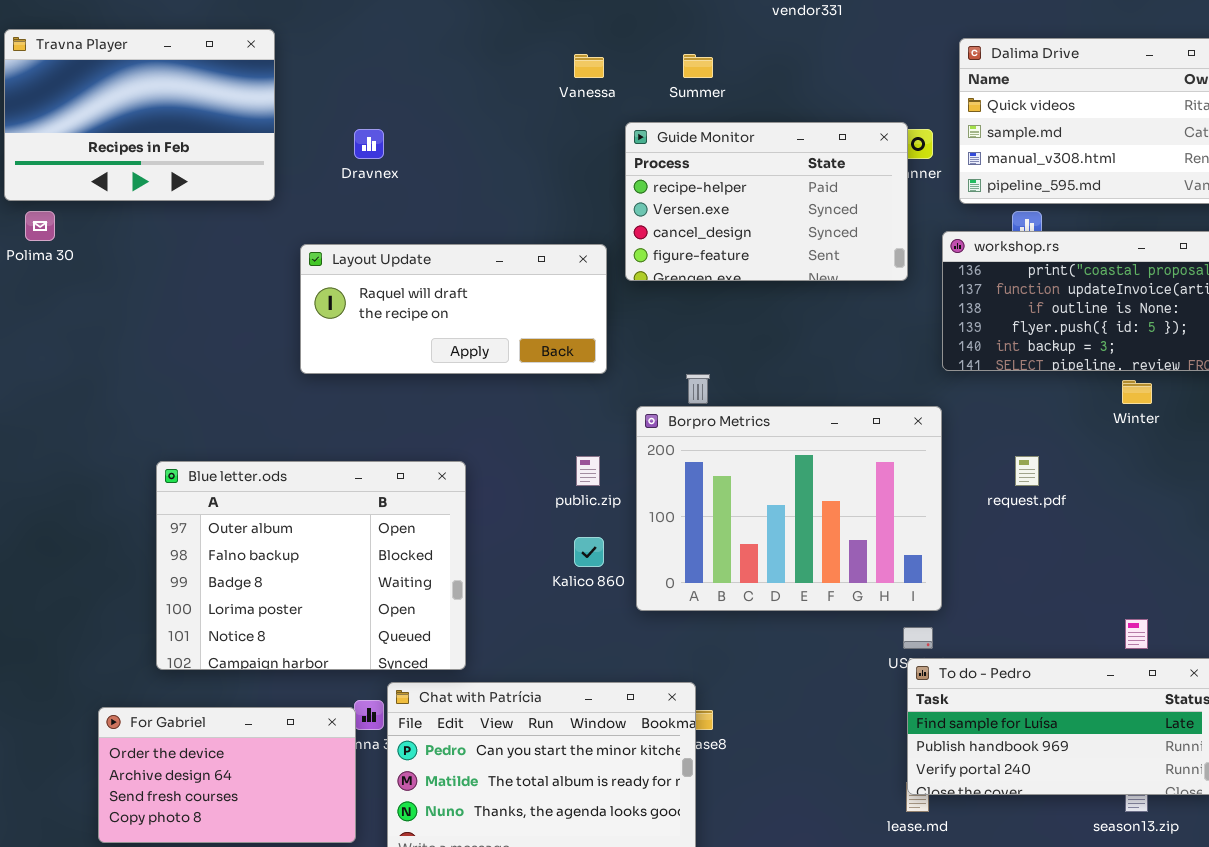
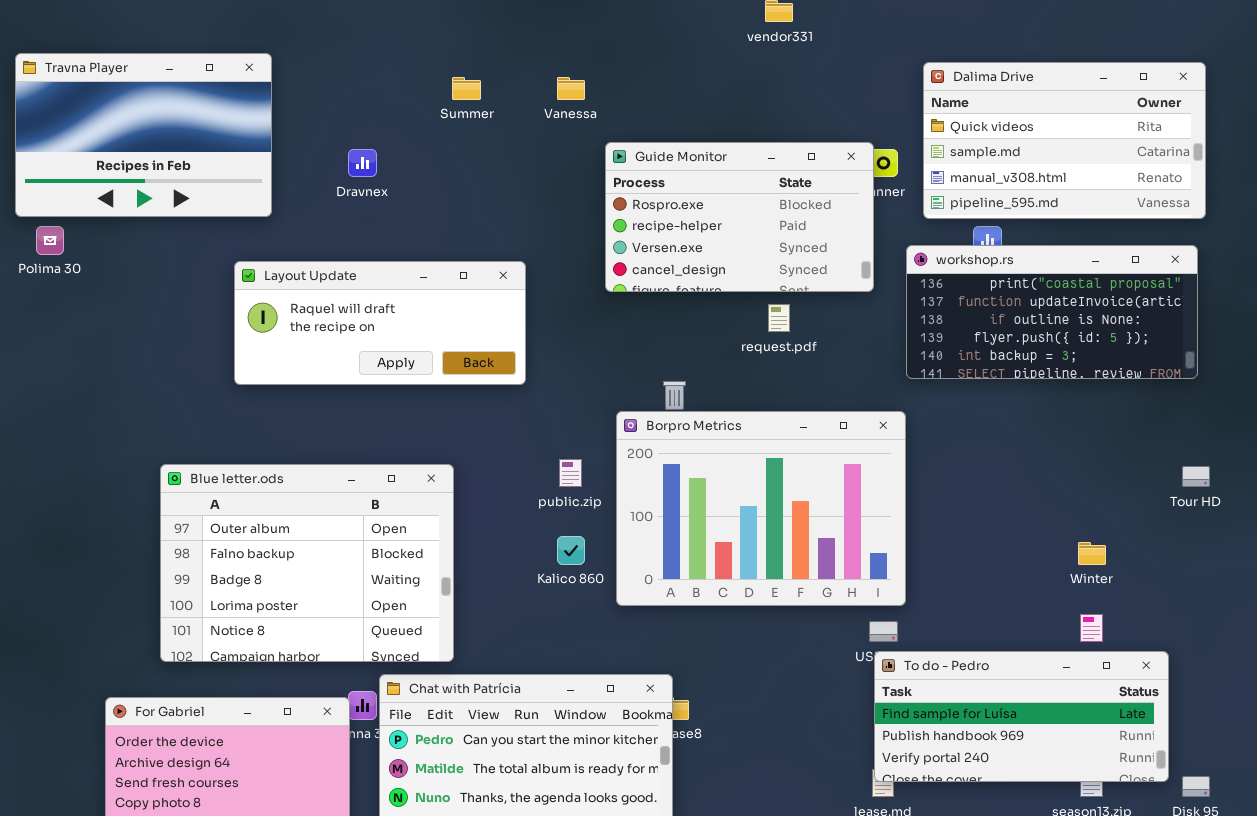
Summer: [683,54,713,78] -> [452,77,481,100], moved
Guide Monitor: [625,122,908,281] -> [605,142,874,292], scrolled up 1 row
Layout Update: [300,244,607,374] -> [234,261,526,385], moved
Winter: [1122,380,1152,404] -> [1078,542,1106,565], moved
request.pdf: [1015,456,1039,486] -> [768,304,790,332], moved

